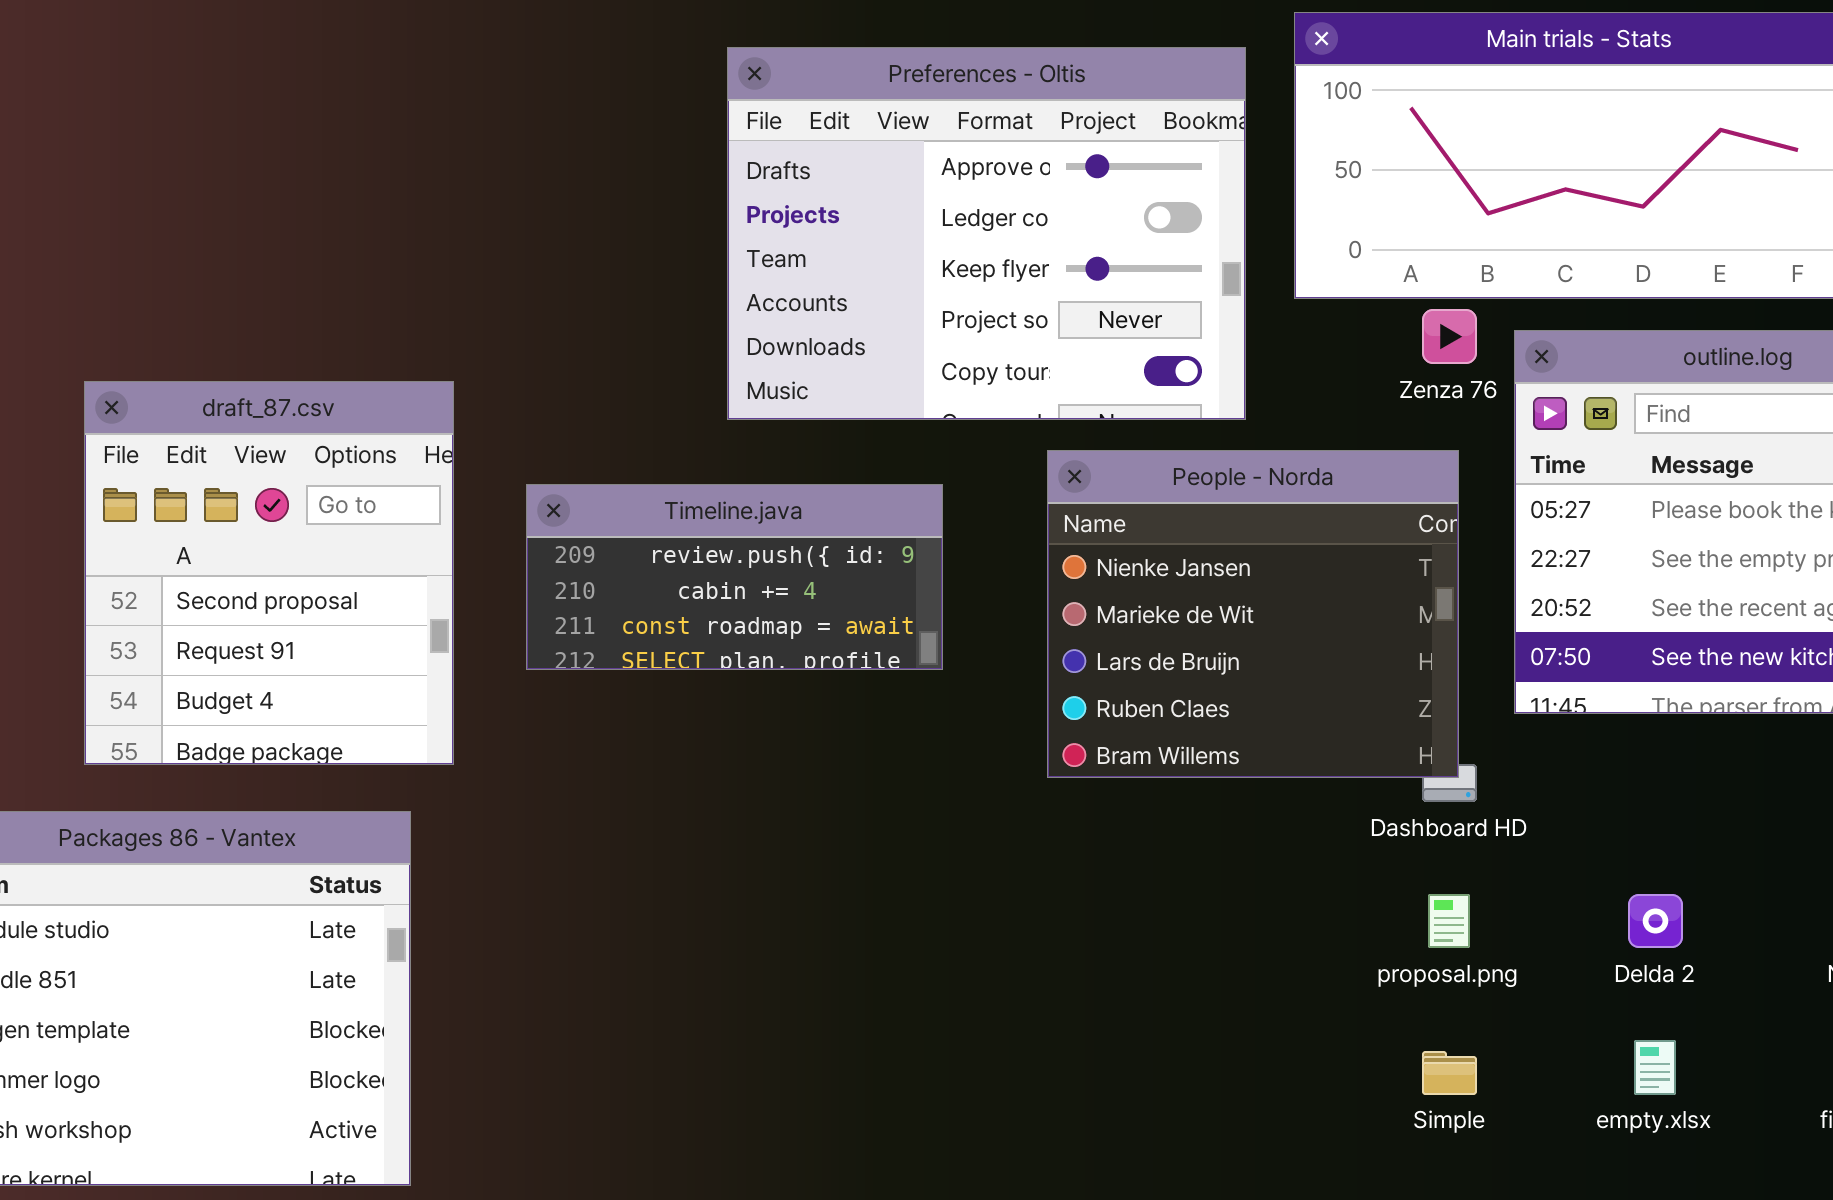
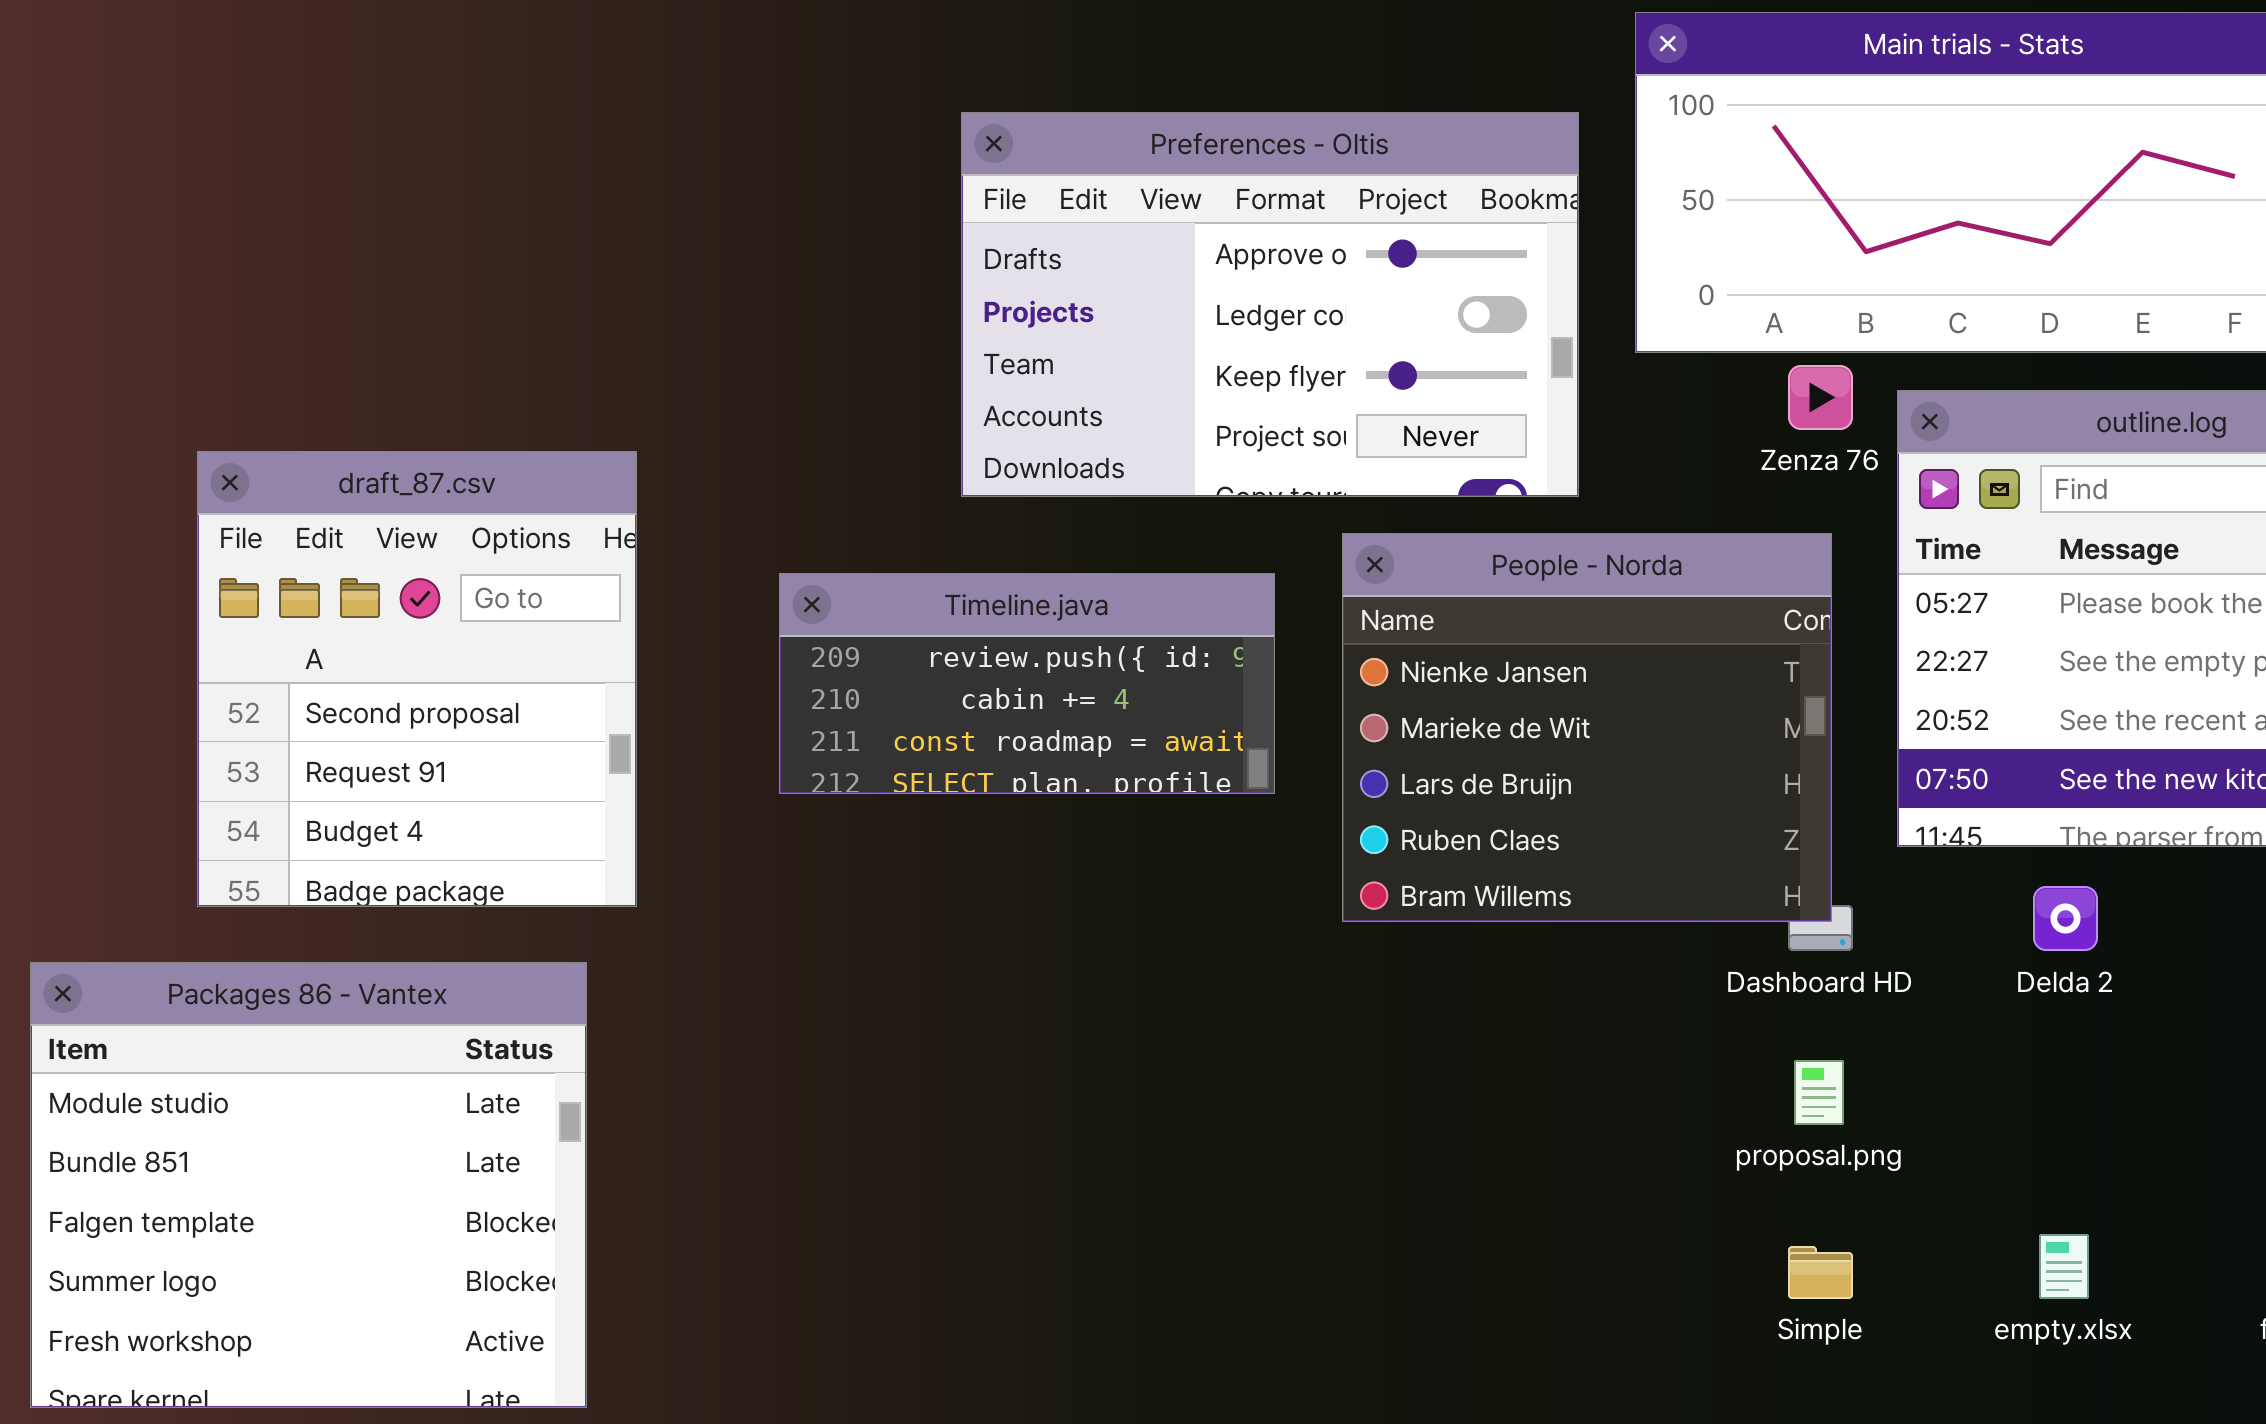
Preferences - Oltis: [727,47,1246,420] -> [961,112,1579,497], resized
Timeline.java: [526,484,943,670] -> [779,573,1275,794], moved
Delda 2: [1628,894,1683,948] -> [2033,886,2098,951], moved

